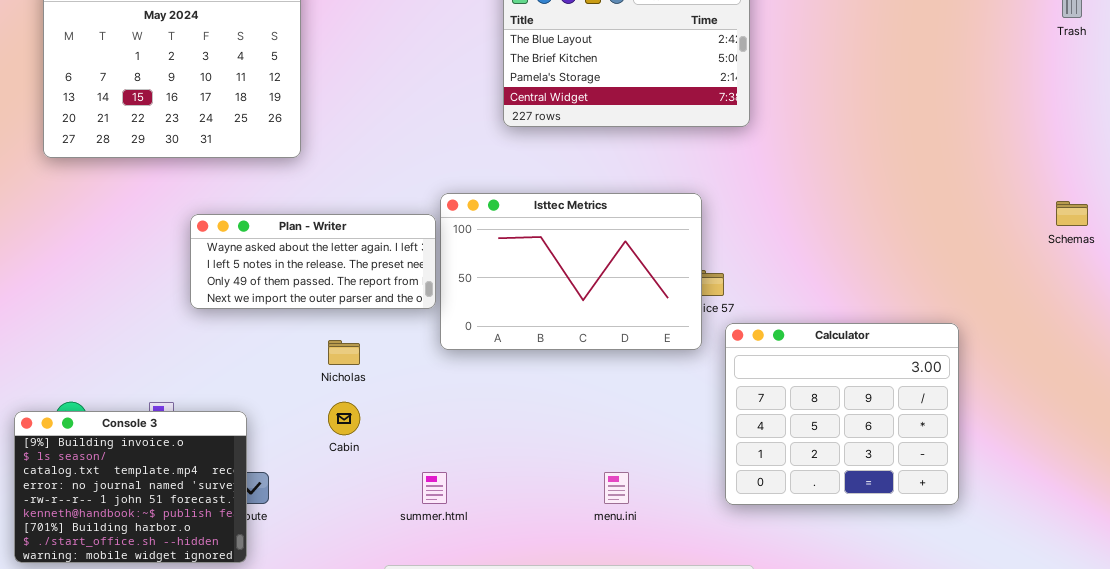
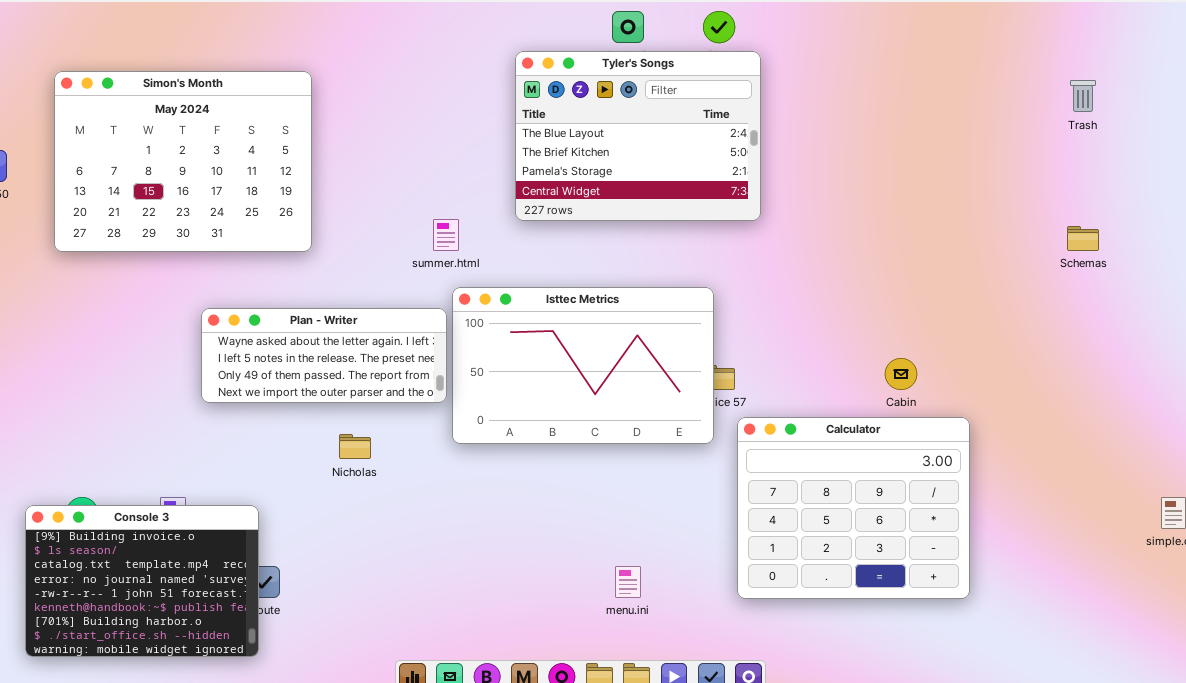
Schemas: [1056,201,1088,226] -> [1067,226,1099,251], moved
Cabin: [328,402,360,435] -> [885,358,917,390], moved
summer.html: [422,472,447,504] -> [433,219,459,251], moved

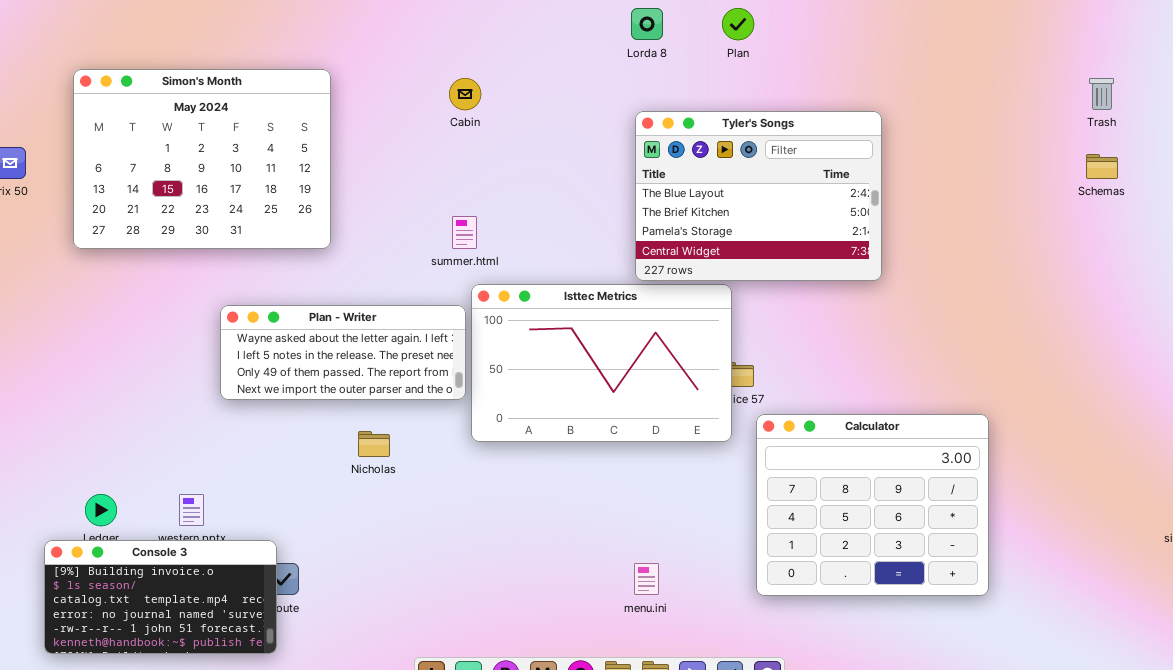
Tyler's Songs: [515,51,761,221] -> [635,111,882,281], moved
Schemas: [1067,226,1099,251] -> [1086,154,1118,179], moved
Cabin: [885,358,917,390] -> [449,78,481,110], moved
Console 3: [25,505,259,657] -> [44,540,277,654], resized

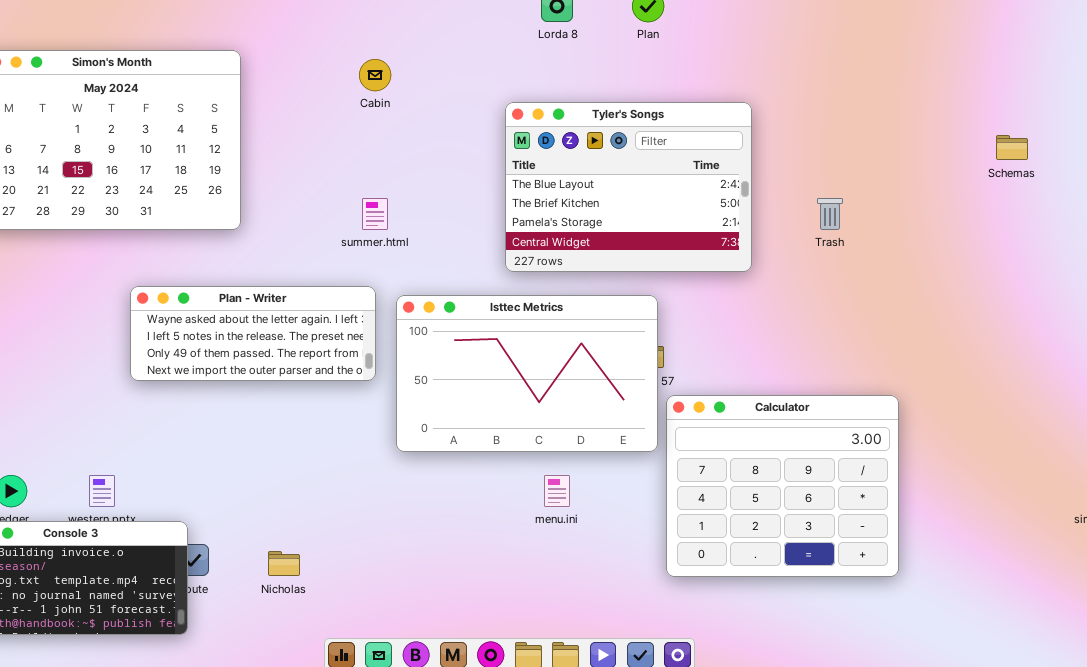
Trash: [1089,78,1114,110] -> [817,198,843,230], moved
Tyler's Songs: [635,111,882,281] -> [505,102,752,272], moved
Isttec Metrics: [471,284,732,442] -> [396,295,658,452], moved
Nicholas: [358,431,390,457] -> [268,551,300,576], moved
menu.ini: [634,563,659,595] -> [544,475,570,507], moved

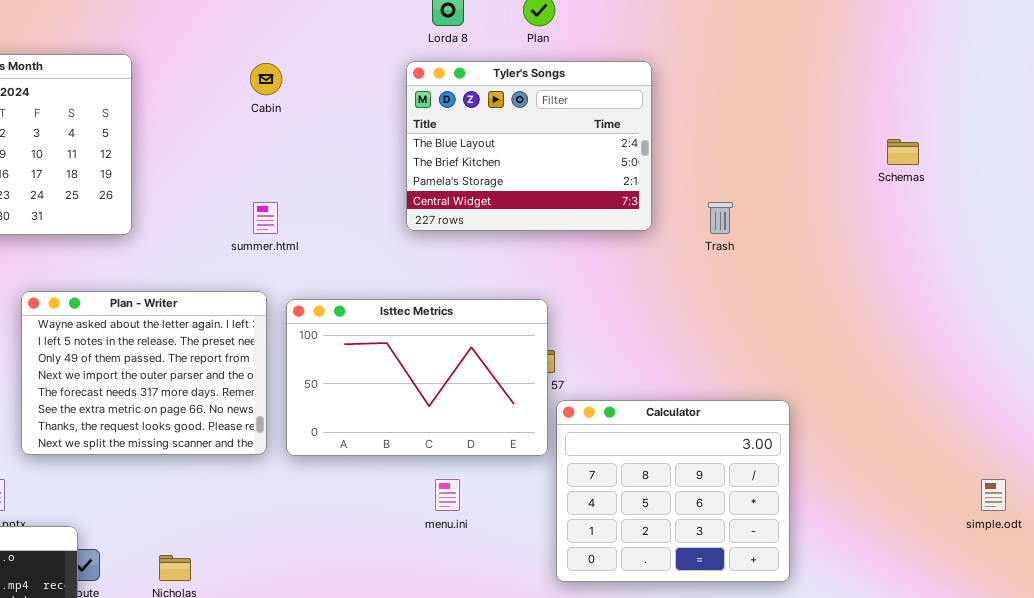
Tyler's Songs: [505,102,752,272] -> [406,61,652,231], moved
Plan - Writer: [130,286,376,381] -> [21,291,267,455], resized

